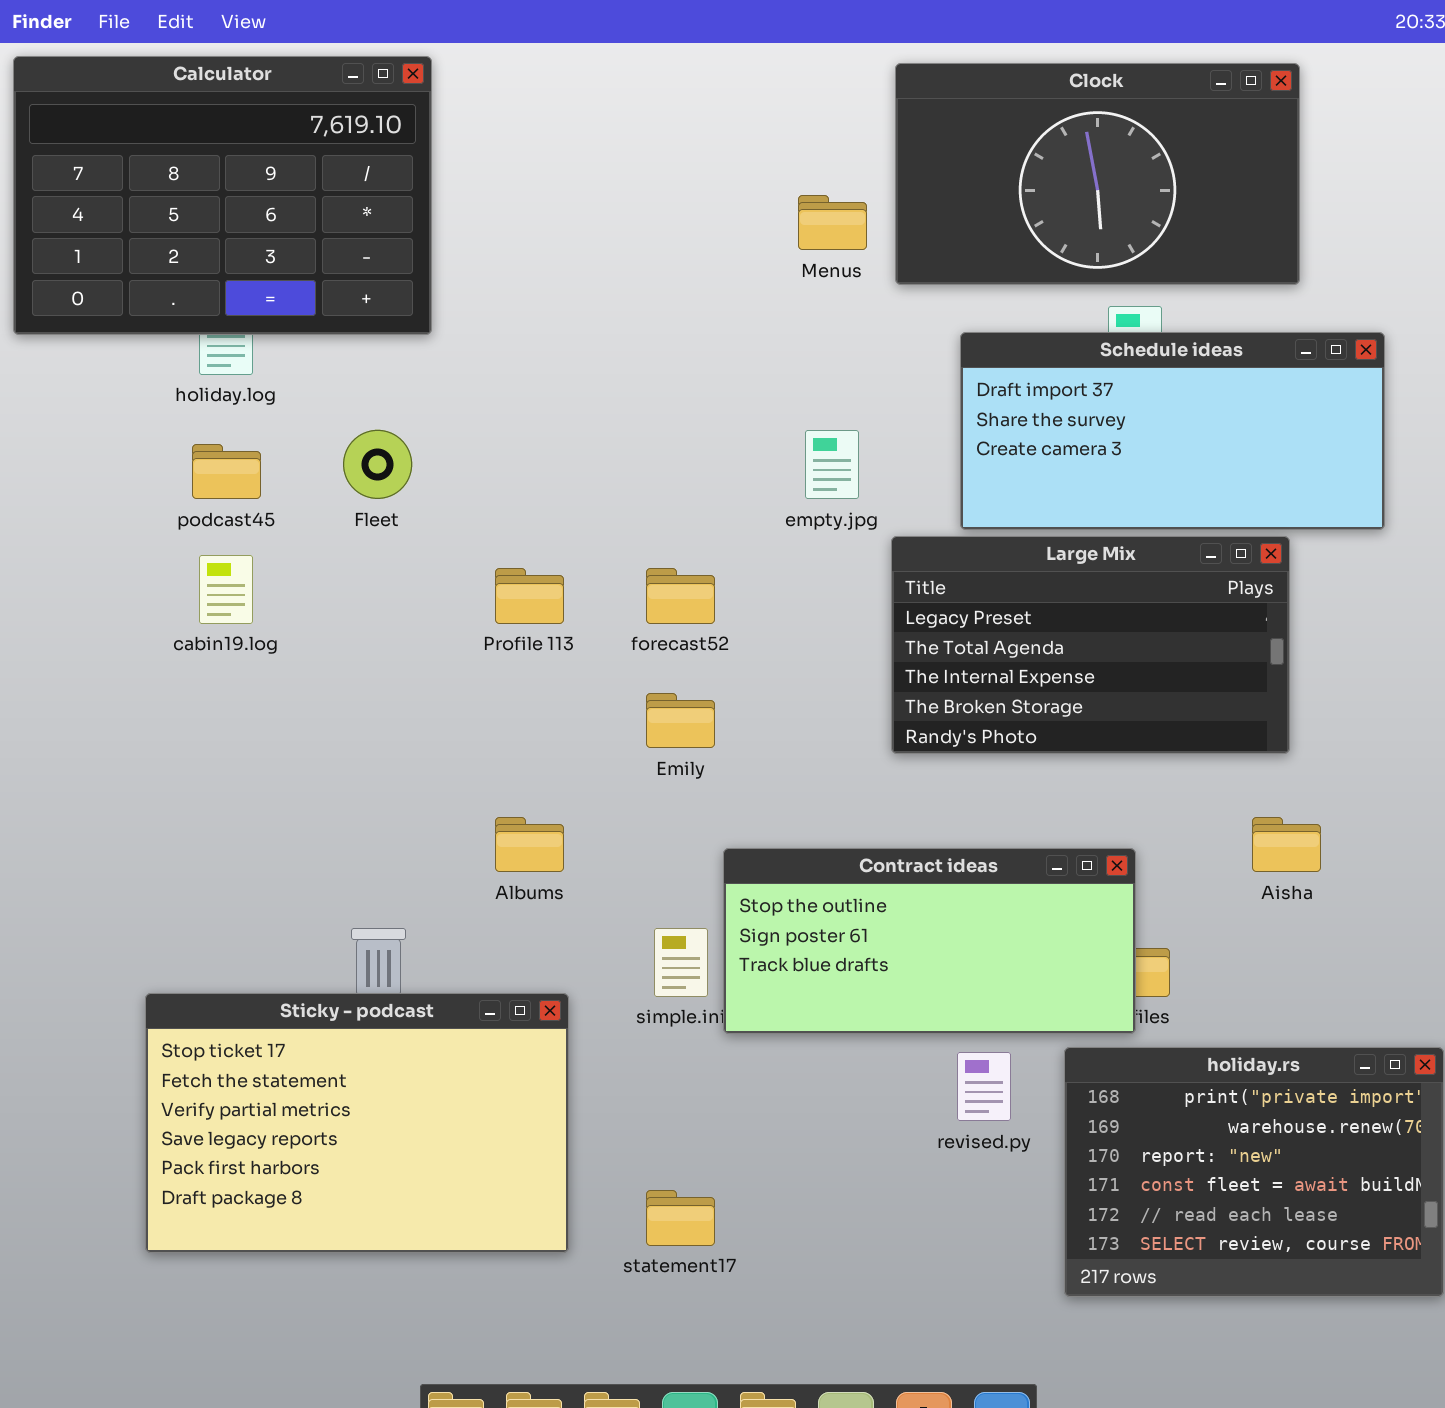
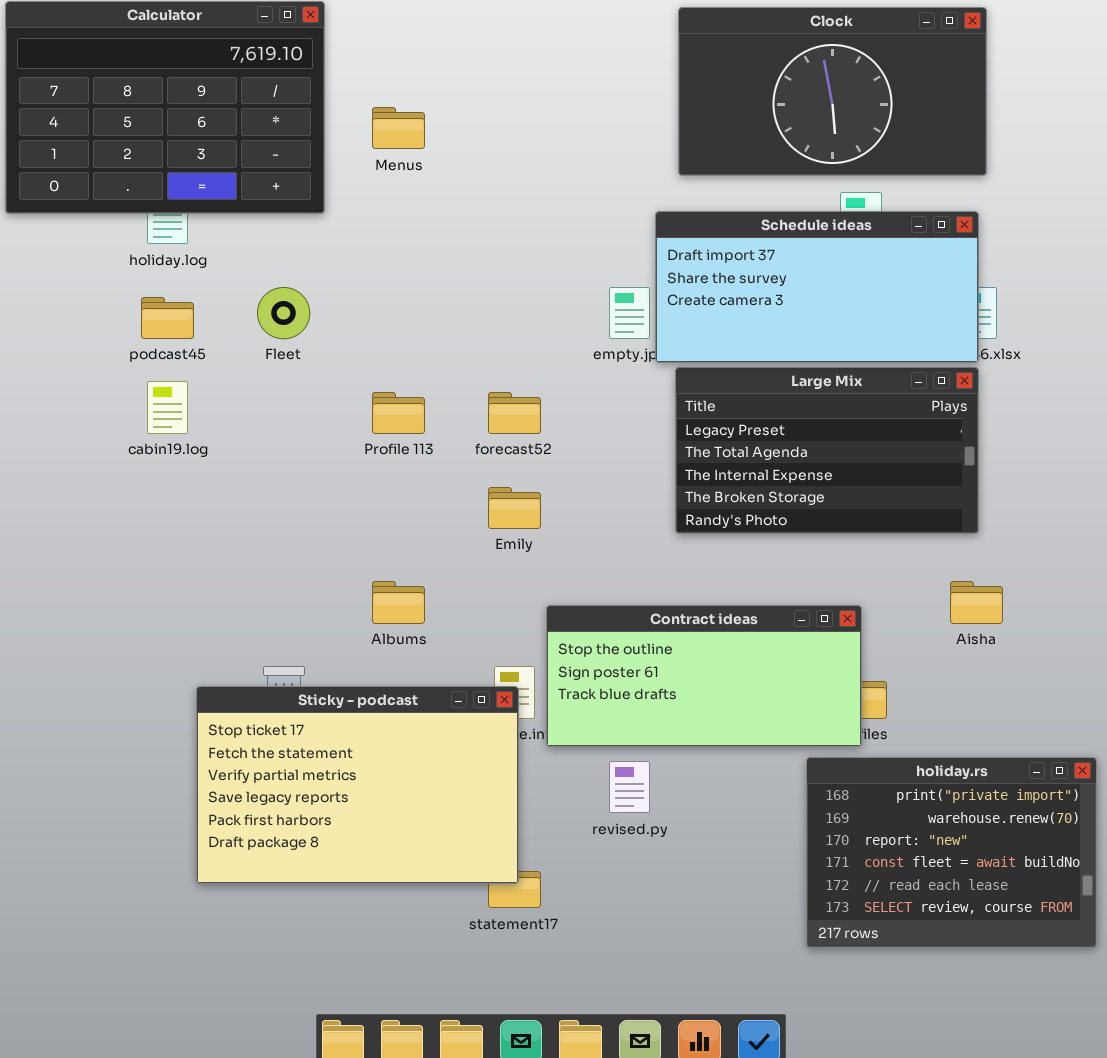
Menus: [798,195,867,250] -> [372,107,425,149], moved
Schedule ideas: [960,332,1385,530] -> [655,211,979,363], moved
Sticky - podcast: [145,993,569,1253] -> [196,686,519,884], moved
revised.py: [957,1052,1011,1121] -> [609,761,650,813], moved

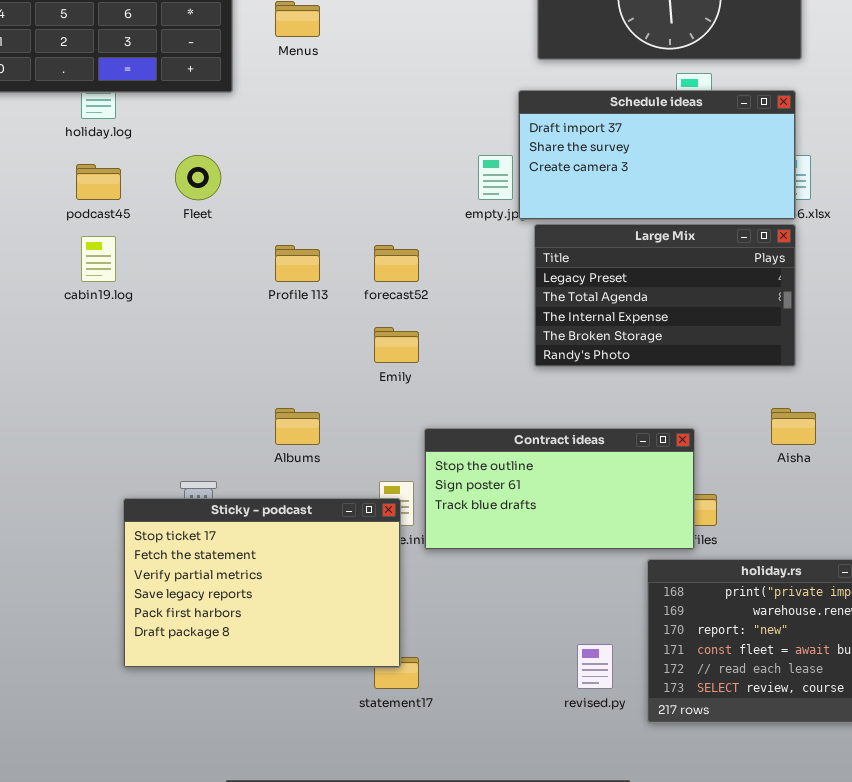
revised.py: [609,761,650,813] -> [577,644,613,689], moved

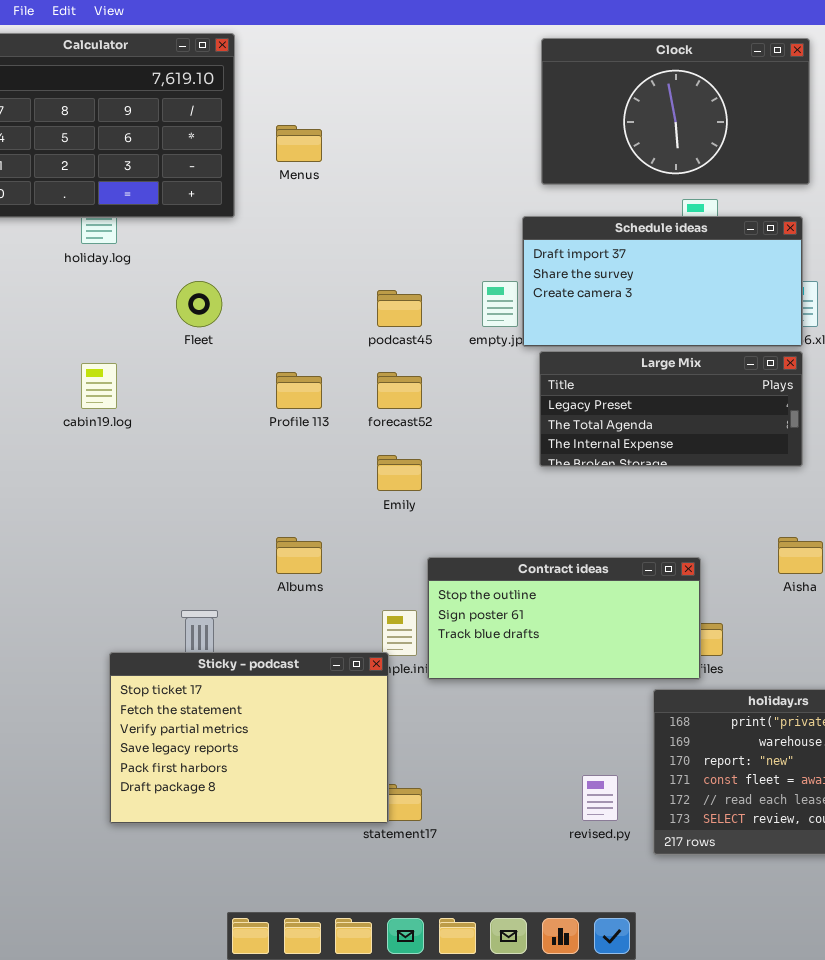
podcast45: [76,164,121,200] -> [377,290,422,327], moved
Large Mix: [534,224,796,367] -> [539,351,803,467], resized
Sticky - podcast: [123,498,401,668] -> [109,652,389,824], moved

